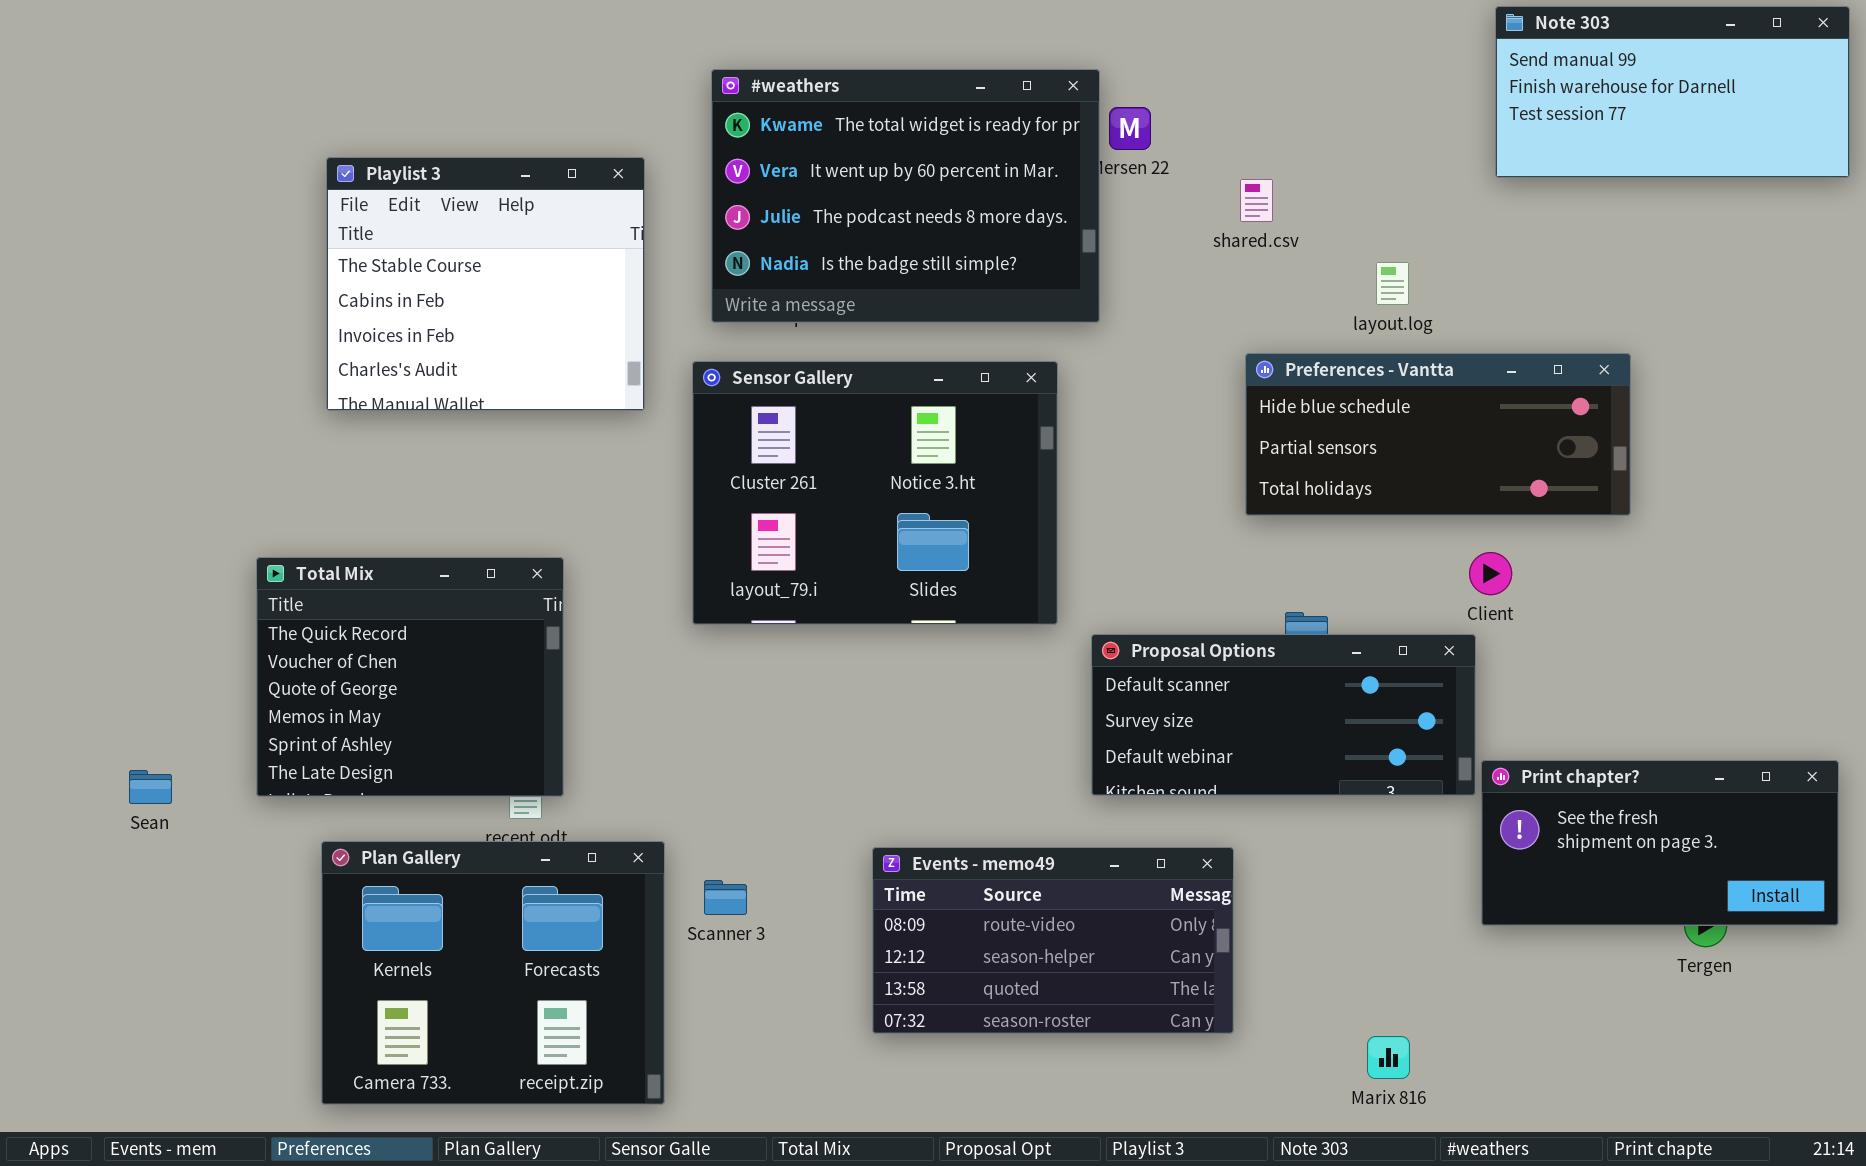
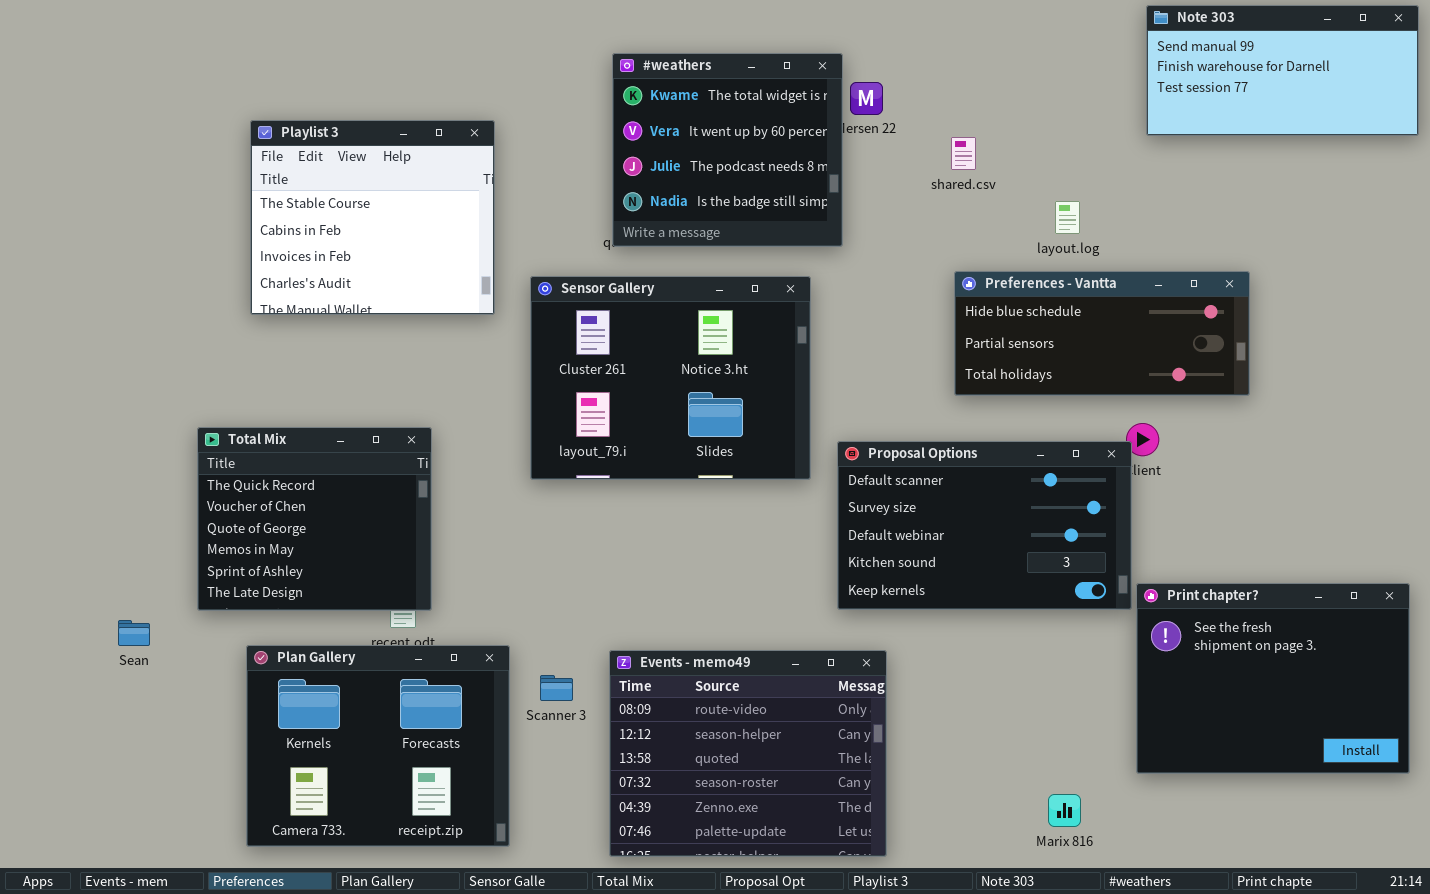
#weathers: [711,69,1100,323] -> [612,53,843,247], resized
Proposal Options: [1091,634,1476,796] -> [837,441,1132,610], resized
Print chapter?: [1481,760,1839,926] -> [1136,583,1410,774], resized
Sean: [129,770,172,804] -> [118,620,150,646], moved
Events - memo49: [872,847,1234,1034] -> [609,650,887,857], moved, resized

